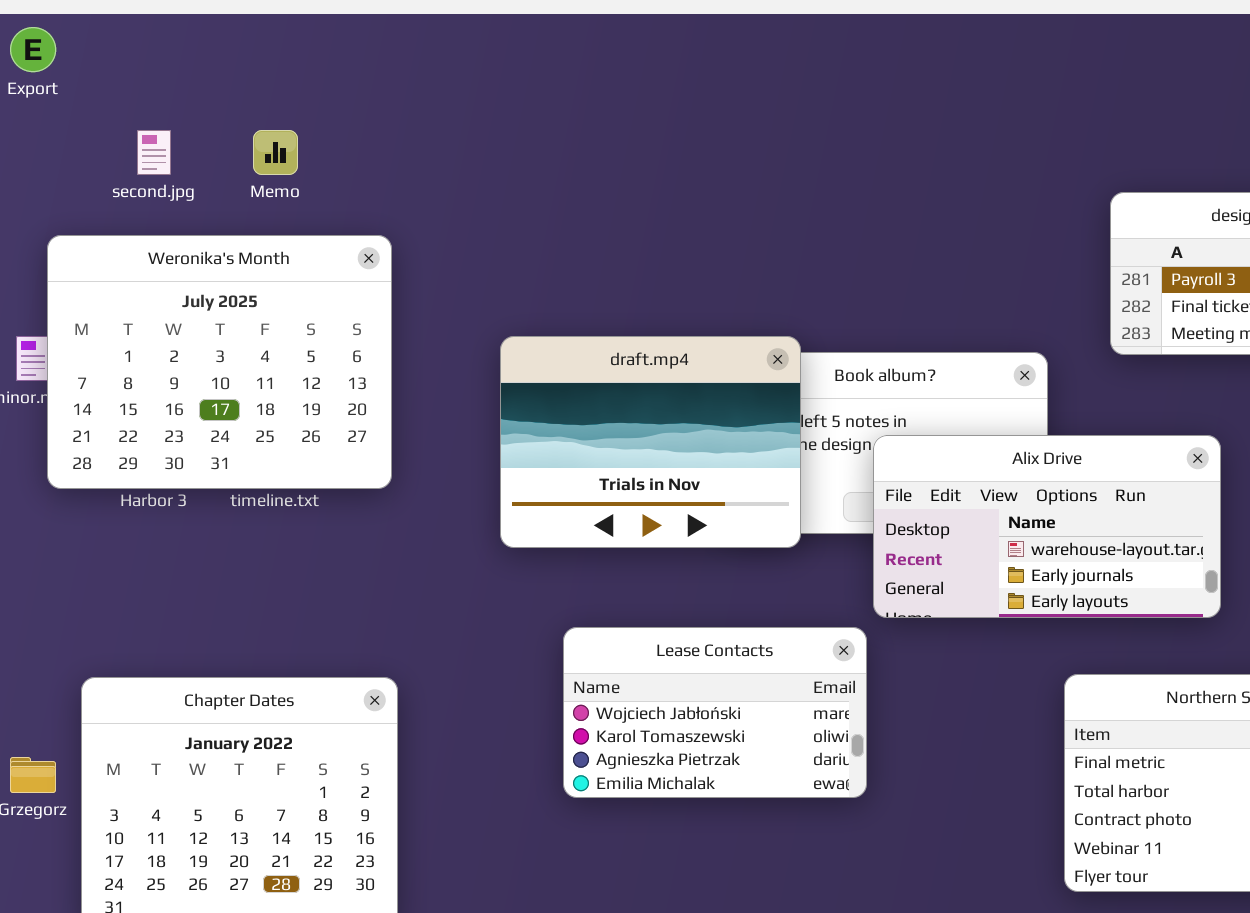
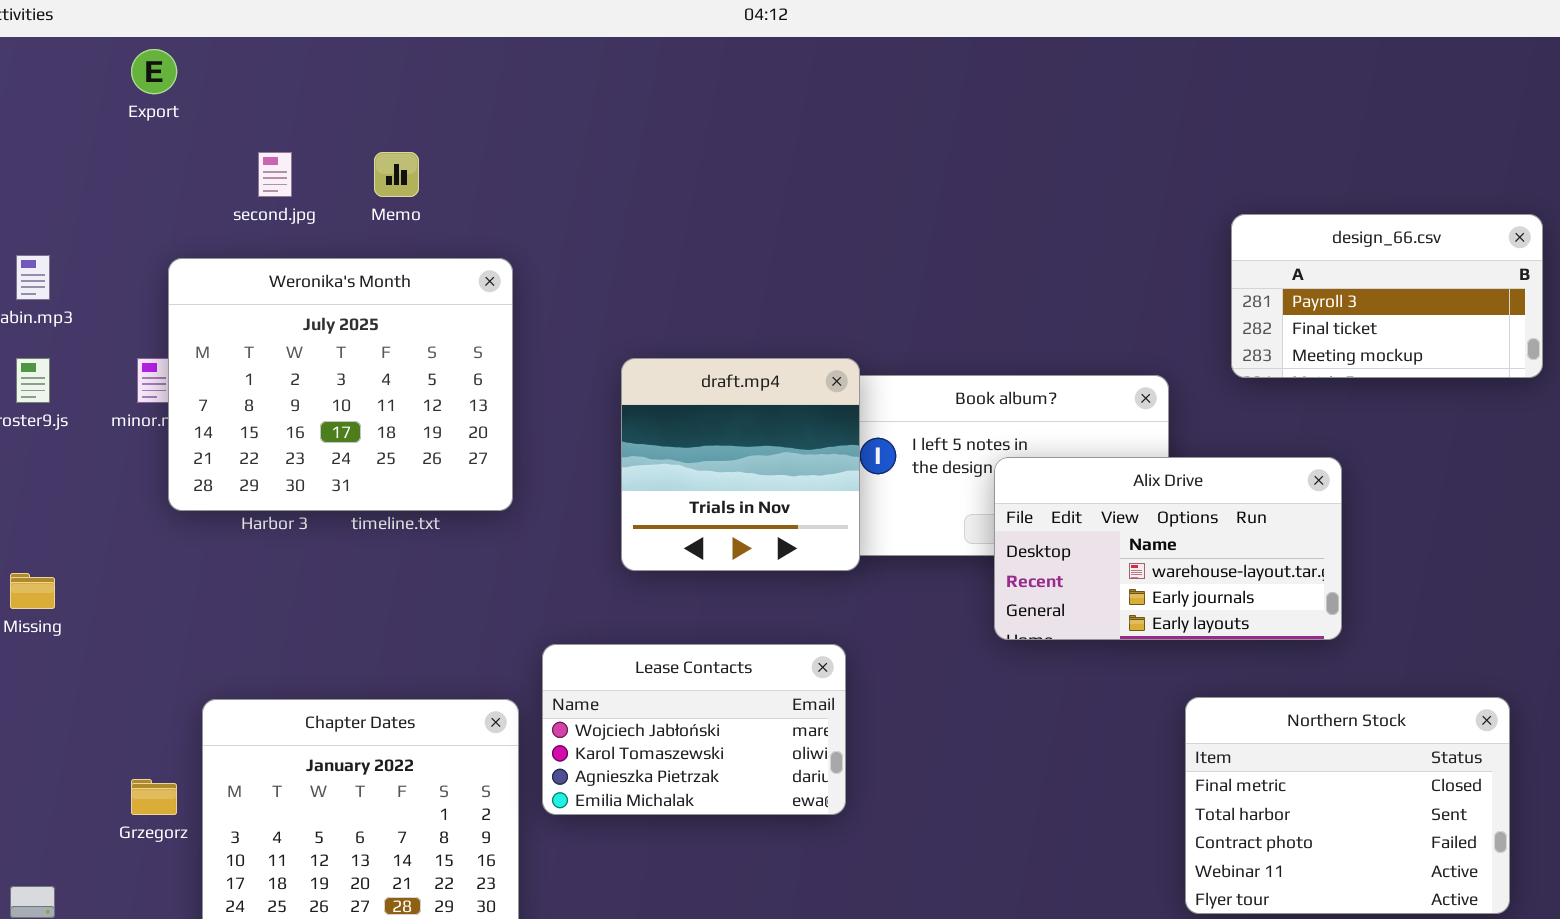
draft.mp4: [500,336,801,548] -> [621,358,860,571], resized
Lease Contacts: [563,627,867,798] -> [542,644,846,815], moved

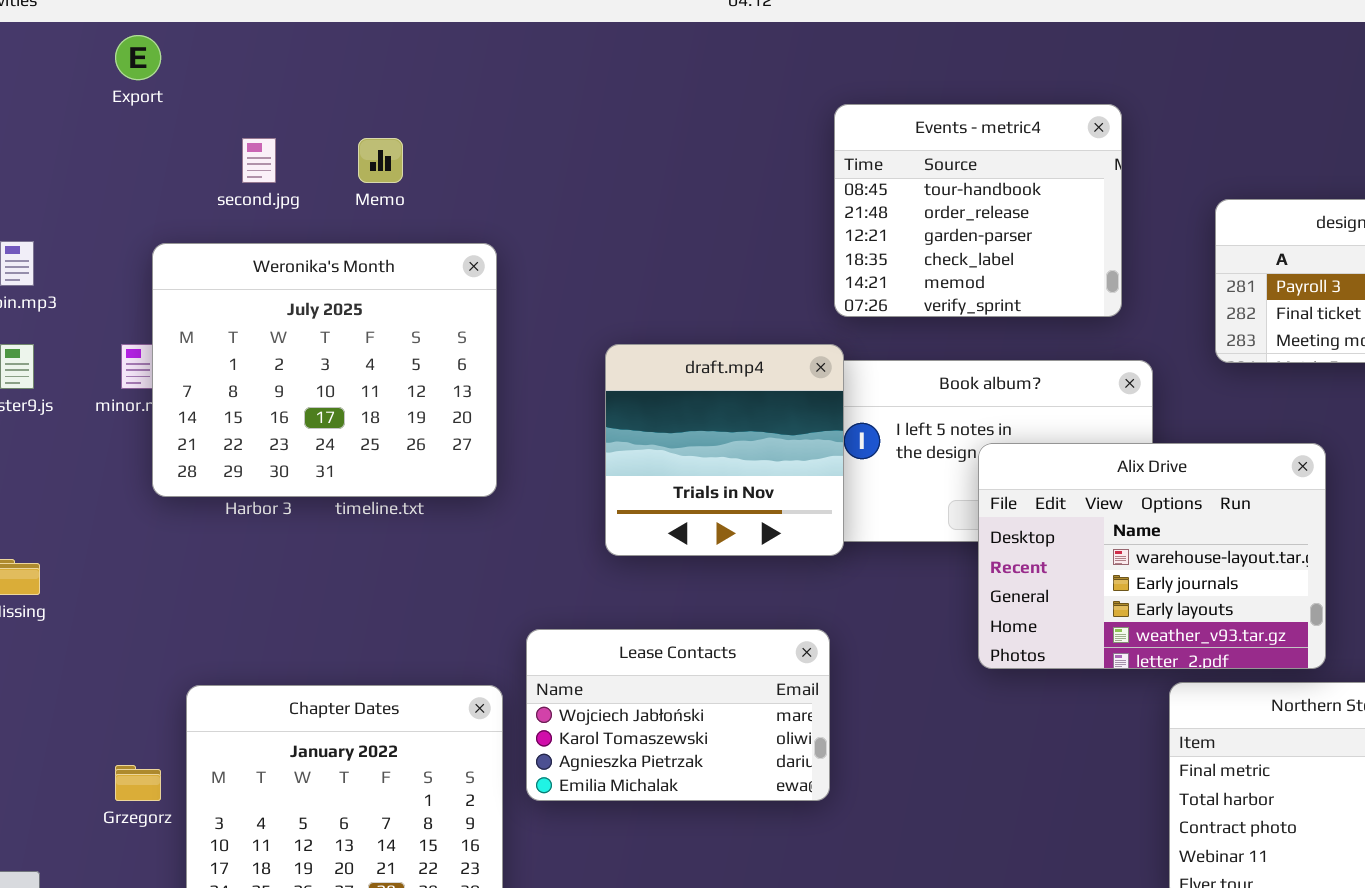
Events - metric4: none -> [834,104,1122,317], opened
Alix Drive: [994,457,1342,640] -> [978,443,1326,669], resized

